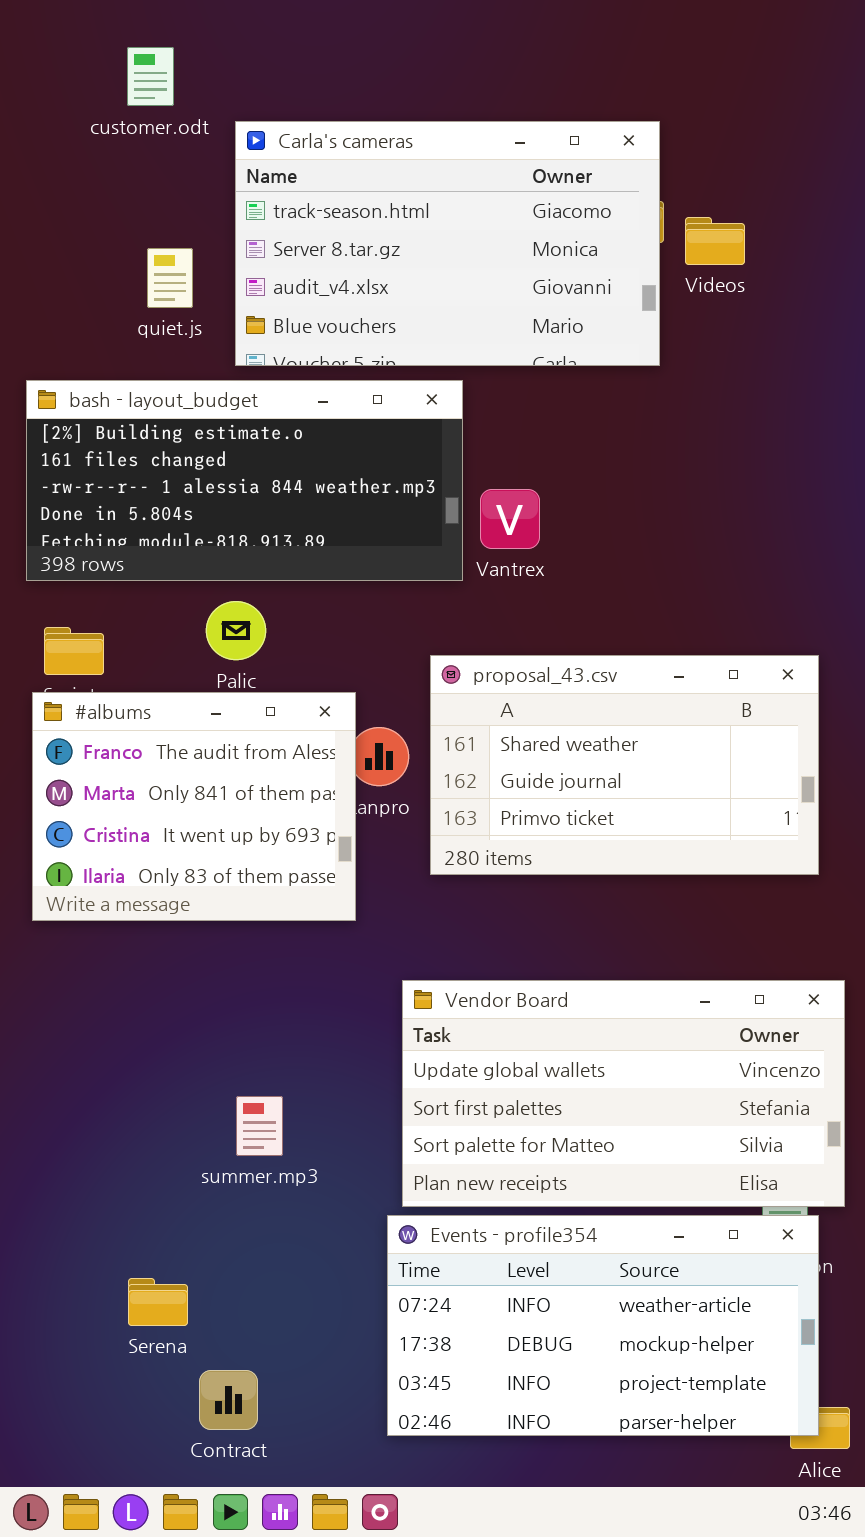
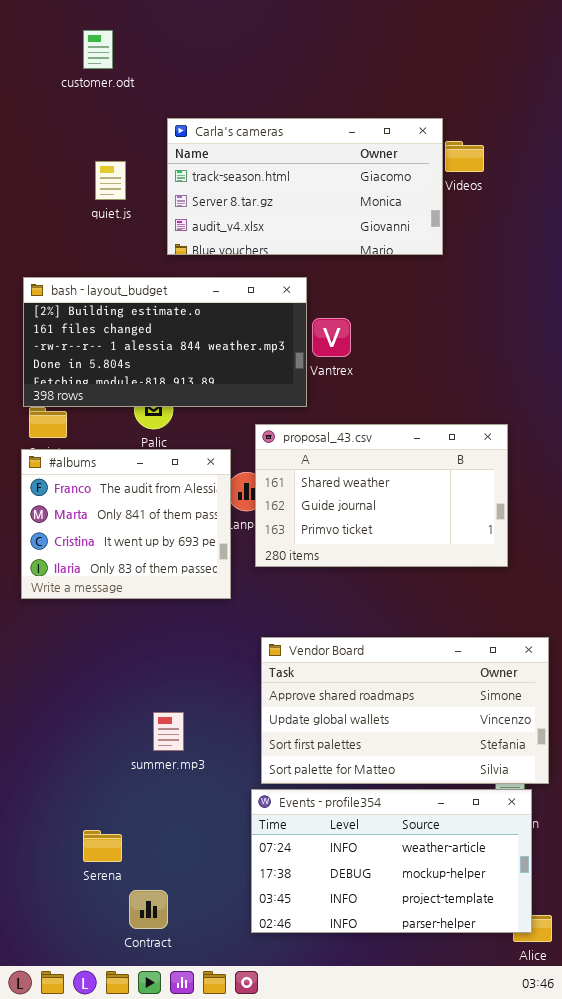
Carla's cameras: [235,121,660,366] -> [167,118,443,255], moved, resized
bash - layout_budget: [26,380,463,581] -> [23,277,307,407], moved
proposal_43.csv: [430,655,819,875] -> [255,424,508,567], moved
Vendor Board: [402,980,845,1207] -> [261,637,549,784], scrolled up 1 row

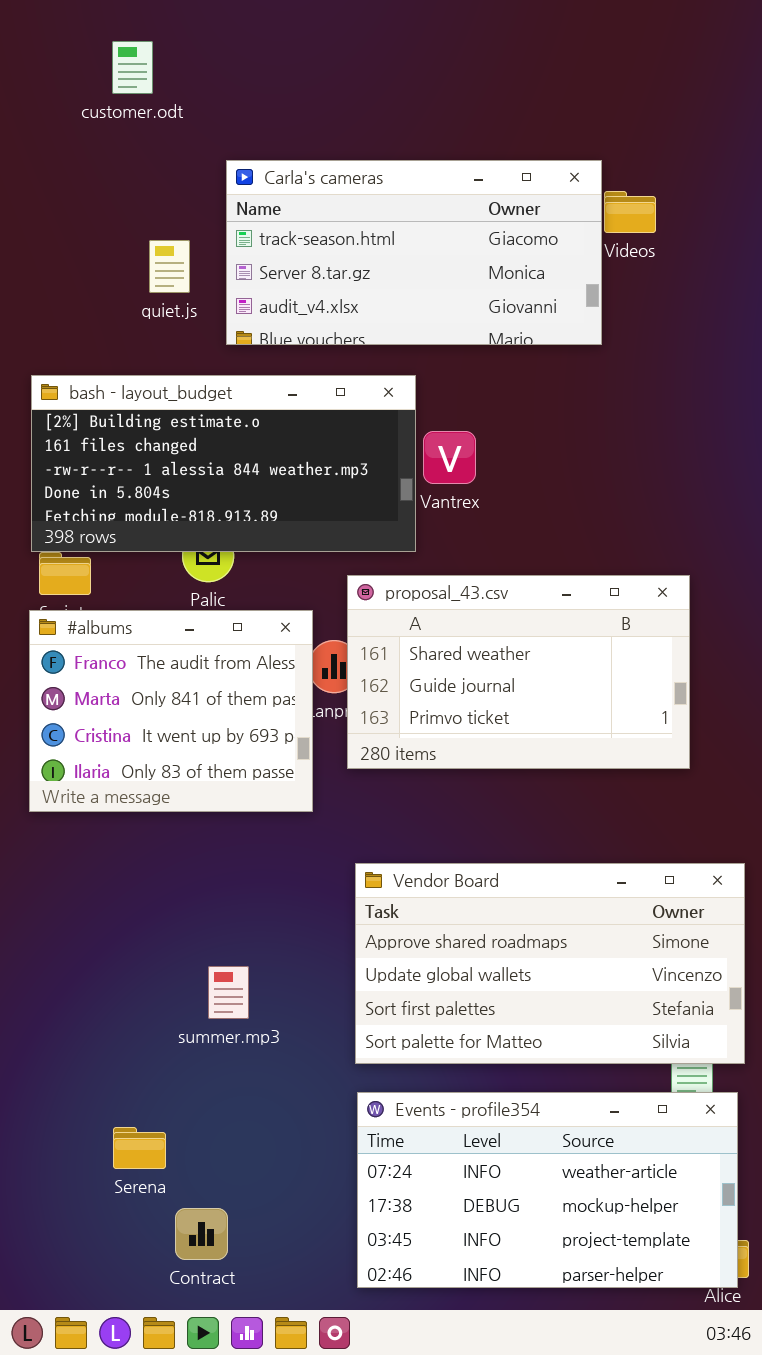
quiet.js: [95,161,126,200] -> [149,240,190,293], moved
Events - profile354: [251,789,532,933] -> [357,1092,738,1288], moved

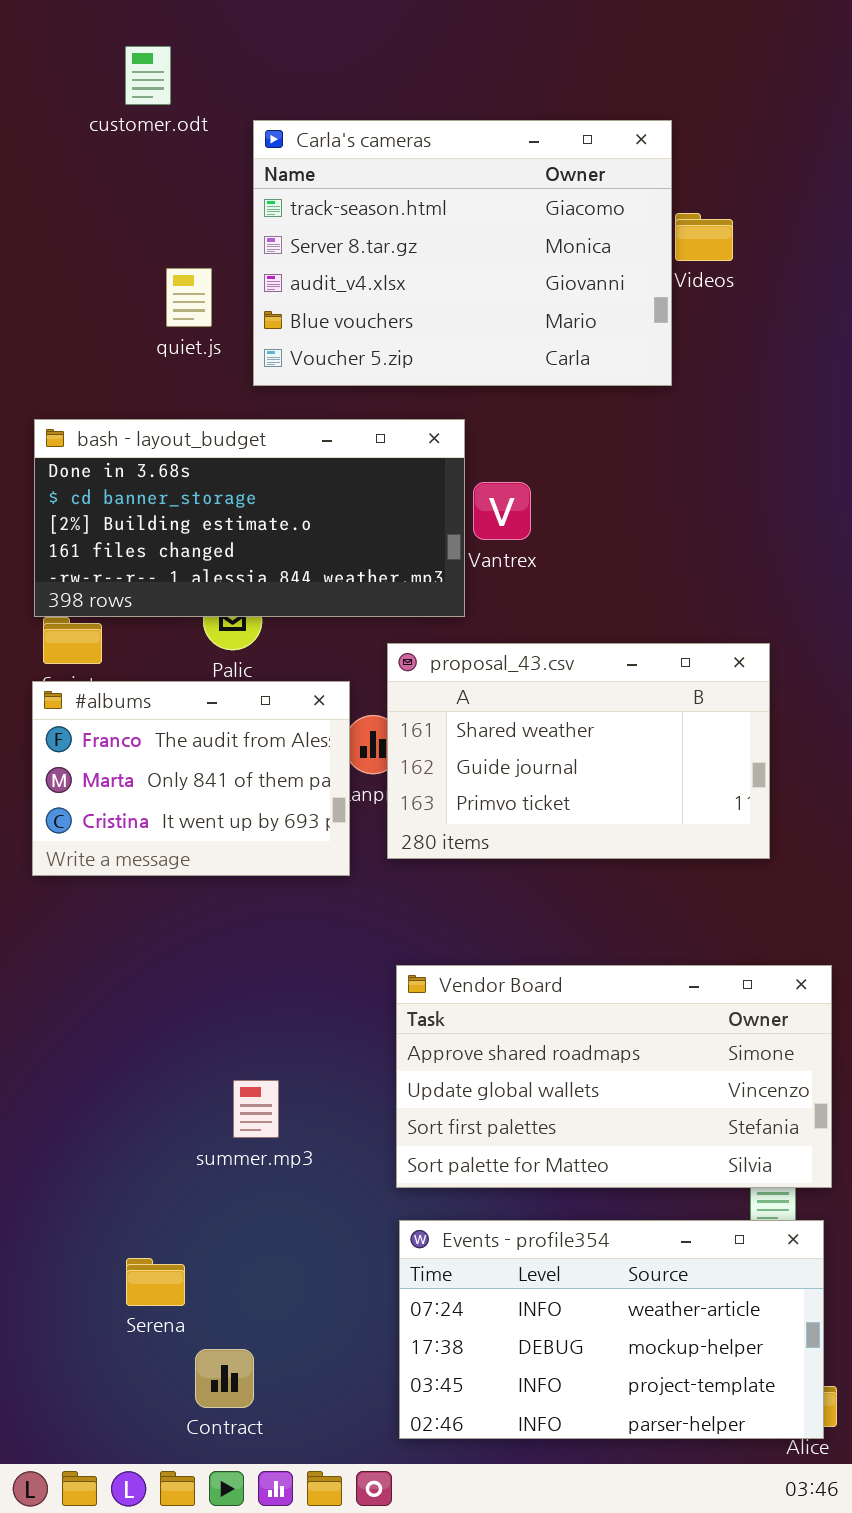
Carla's cameras: [226,160,602,345] -> [253,120,672,386], resized
bash - layout_budget: [31,375,416,552] -> [34,419,465,617], scrolled up 2 rows
#albums: [29,610,313,812] -> [32,681,350,876], resized

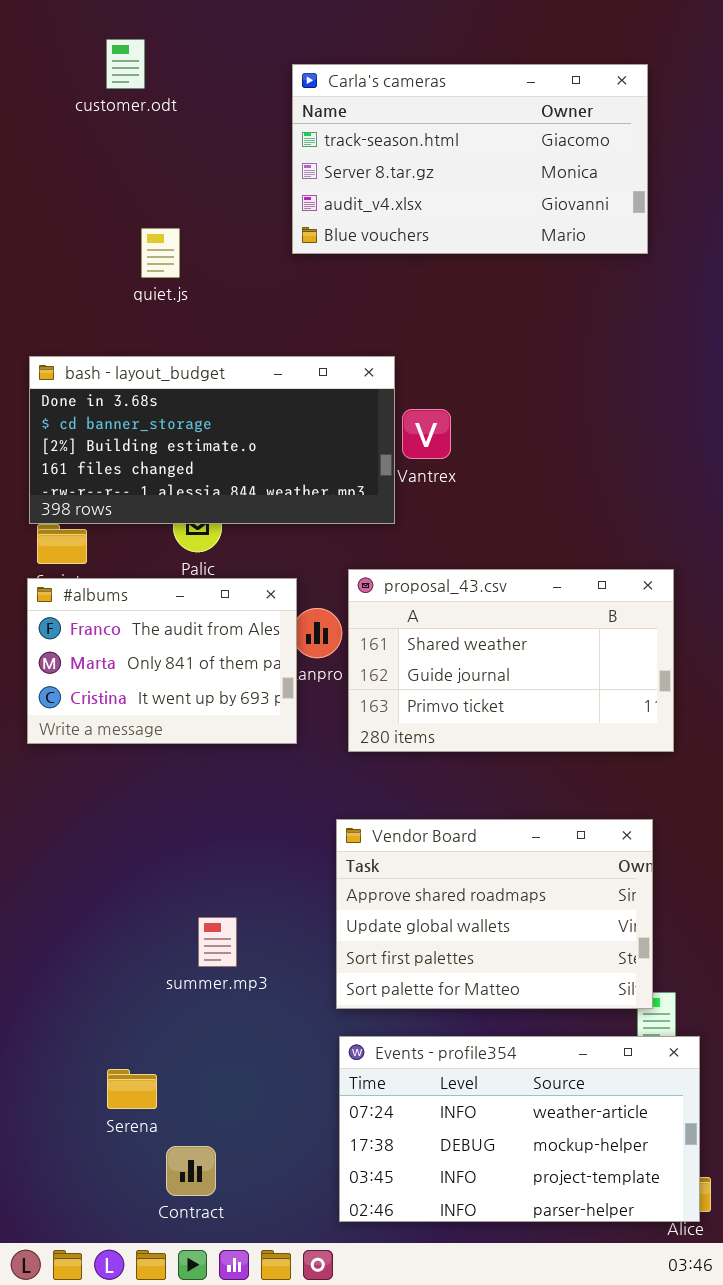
Carla's cameras: [253,120,672,386] -> [292,64,648,254], moved, resized
proposal_43.csv: [387,643,770,859] -> [348,569,674,752], moved
Vendor Board: [396,965,832,1188] -> [336,819,653,1009], resized

